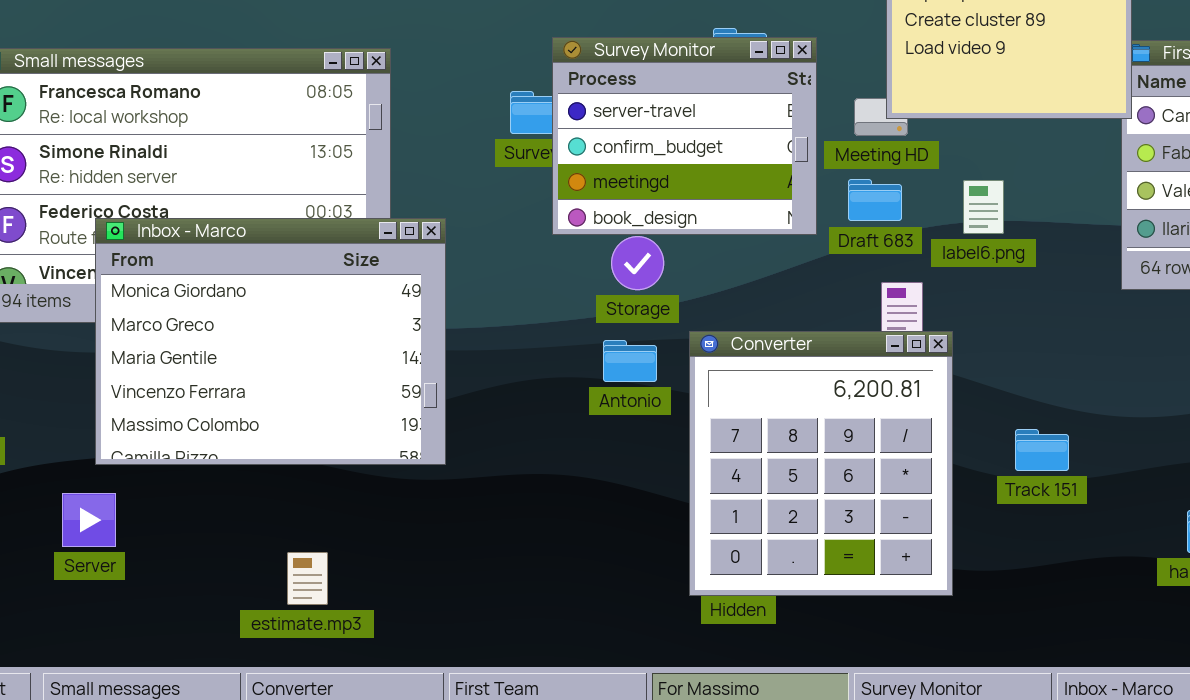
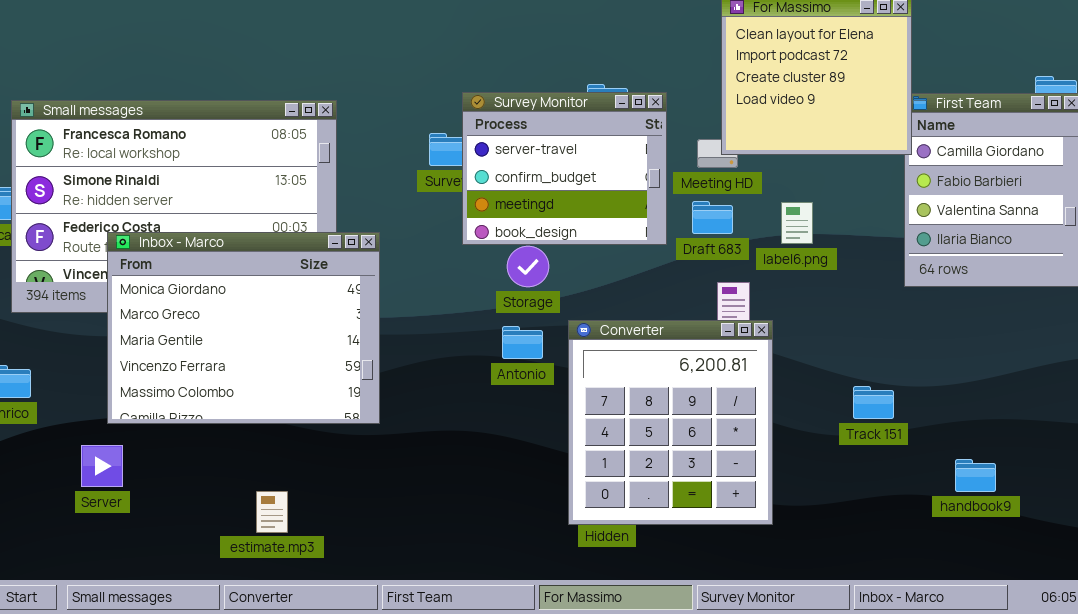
Track 151: [1015,429,1069,471] -> [853,386,894,419], moved

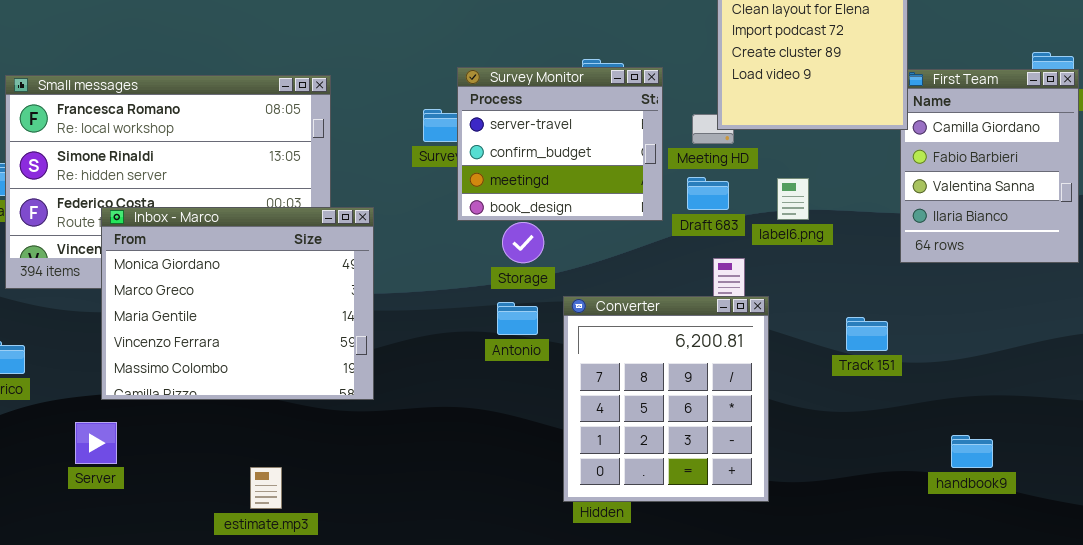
Track 151: [853,386,894,419] -> [846,317,888,351], moved

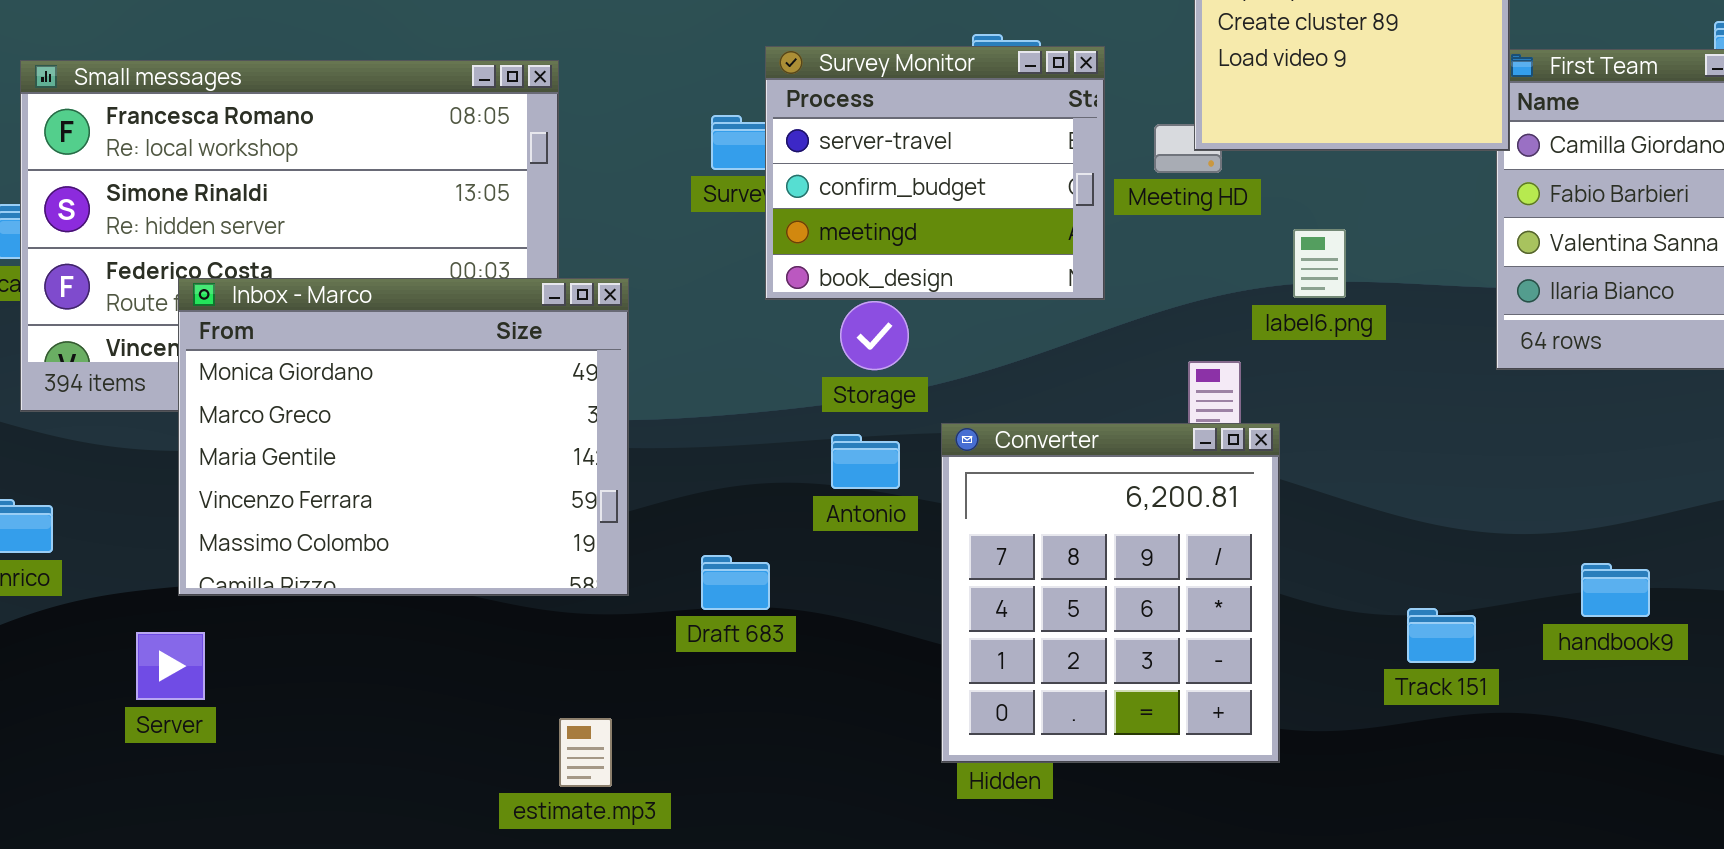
Draft 683: [687,177,729,210] -> [701,555,770,610], moved
Track 151: [846,317,888,351] -> [1407,608,1476,663], moved
handbook9: [951,435,993,468] -> [1581,563,1650,617], moved
estimate.mp3: [250,467,282,509] -> [559,718,612,787], moved

